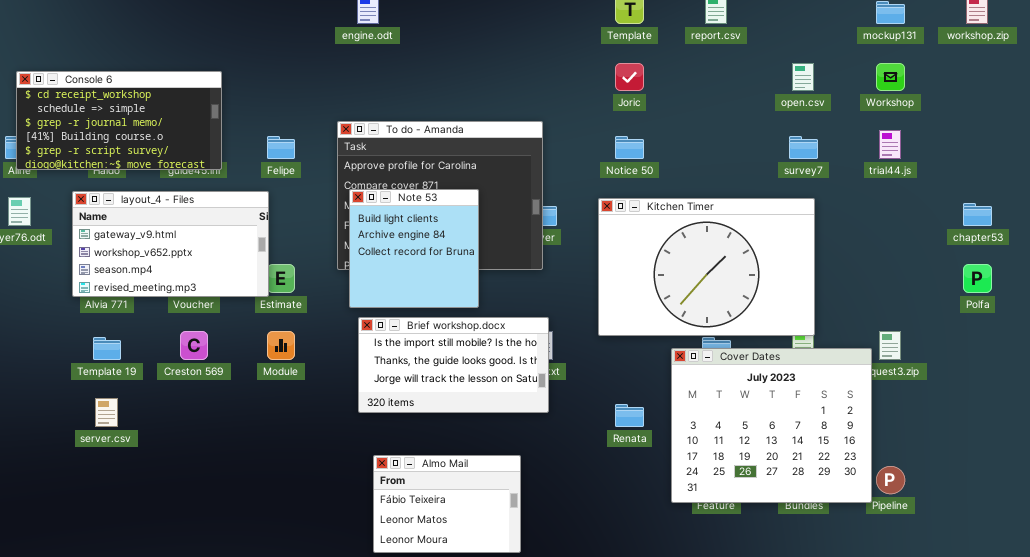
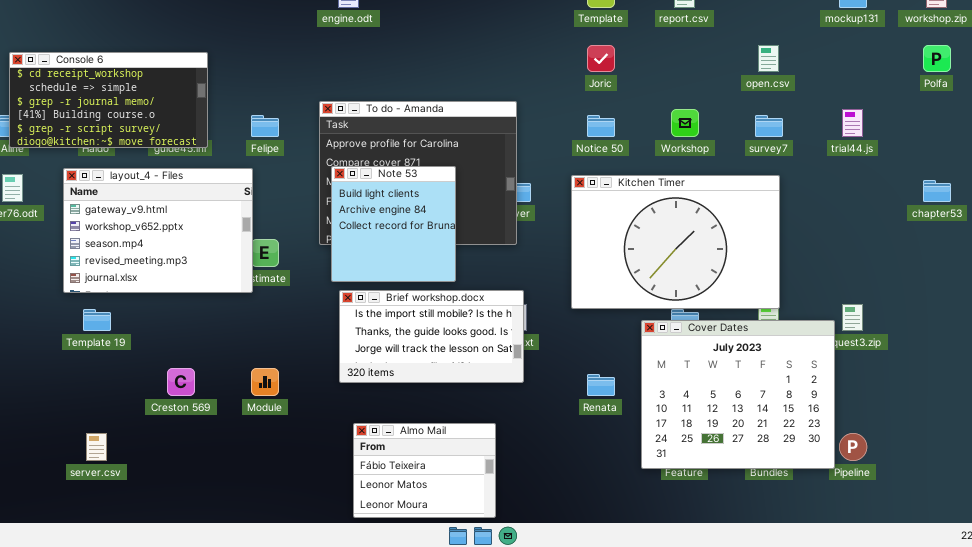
Workshop: [876,63,905,91] -> [671,109,699,137], moved
layout_4 - Files: [72,191,269,297] -> [63,168,253,293], resized
Polfa: [963,264,992,293] -> [923,45,951,72], moved
Creston 569: [180,331,208,360] -> [167,368,195,396], moved
Module: [267,331,295,360] -> [251,368,279,396], moved
server.csv: [95,398,118,427] -> [86,433,107,461], moved

